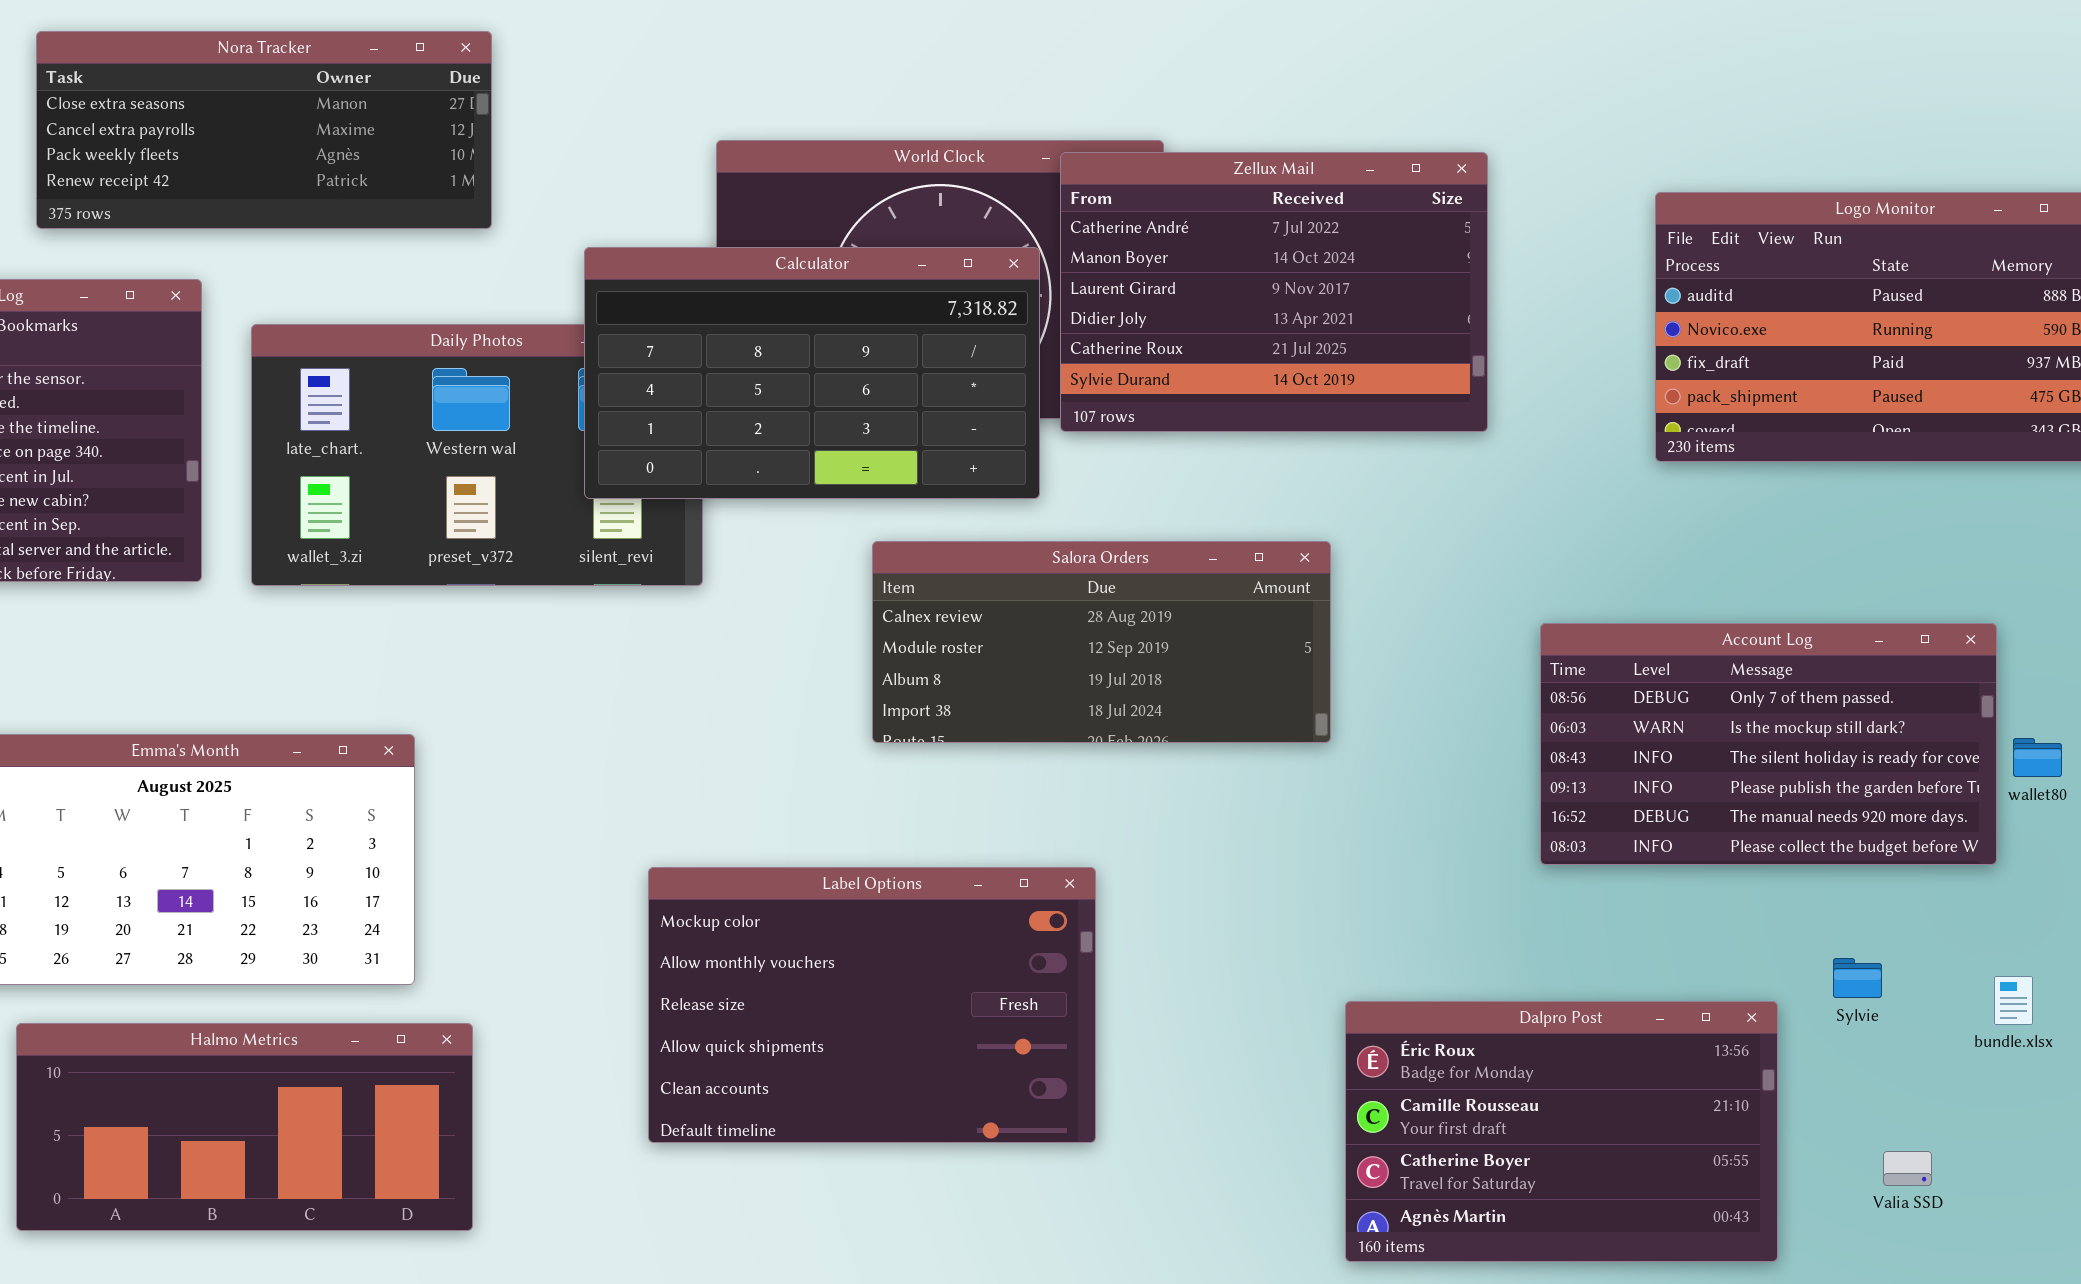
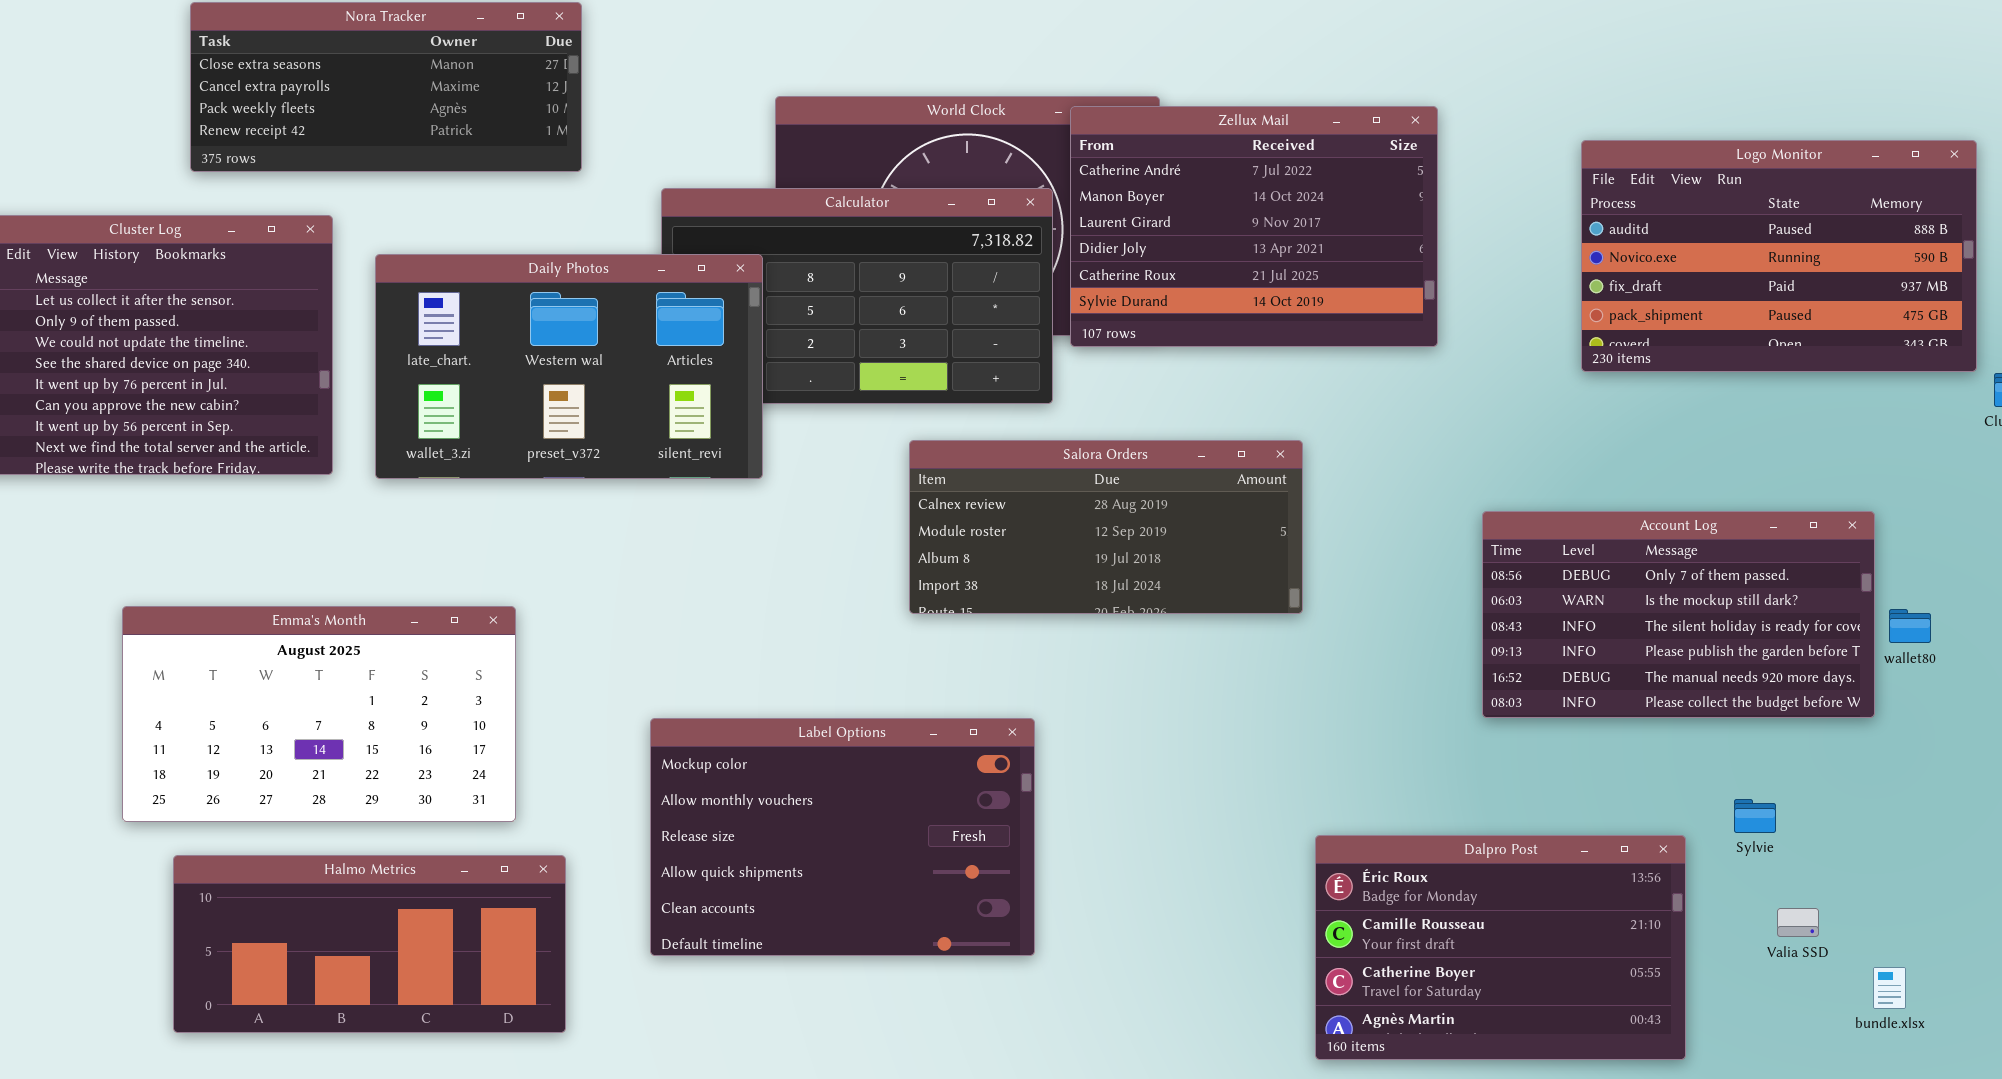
Daily Photos: [251,324,703,586] -> [375,254,763,479], raised
Label Options: [648,867,1096,1143] -> [650,718,1035,956], moved
bundle.xlsx: [1994,976,2033,1025] -> [1873,967,1906,1009], moved
Valia SSD: [1883,1151,1932,1186] -> [1777,908,1819,937], moved

